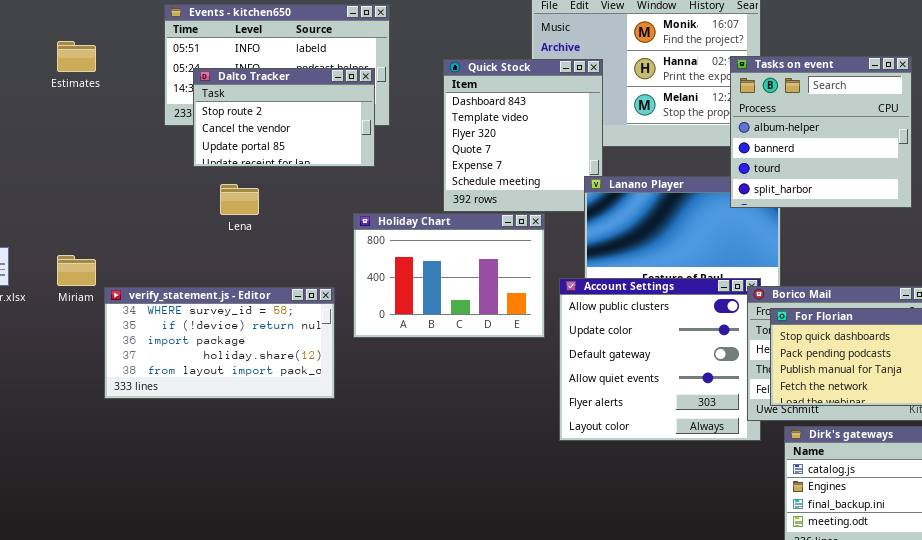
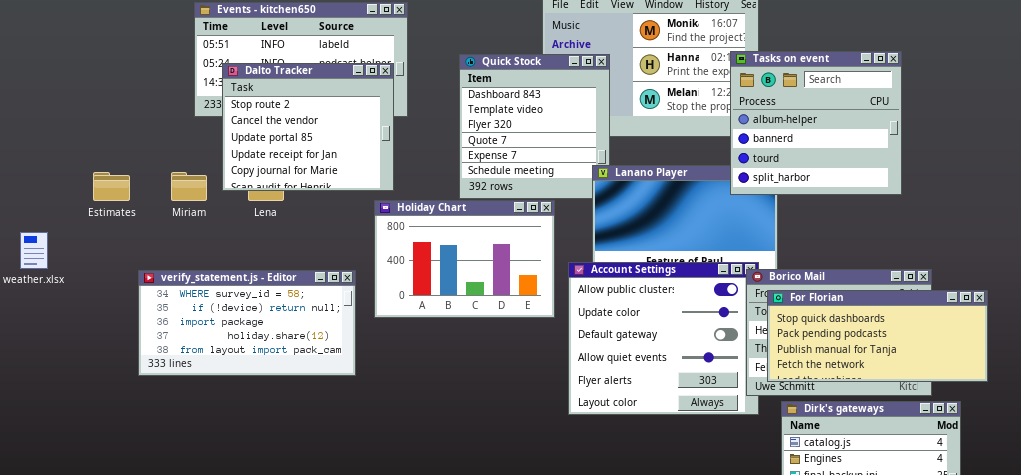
Estimates: [57,41,96,72] -> [93,172,130,201], moved
Dalto Tracker: [193,68,375,167] -> [222,63,394,191], resized
Miriam: [57,255,96,286] -> [171,172,207,201], moved

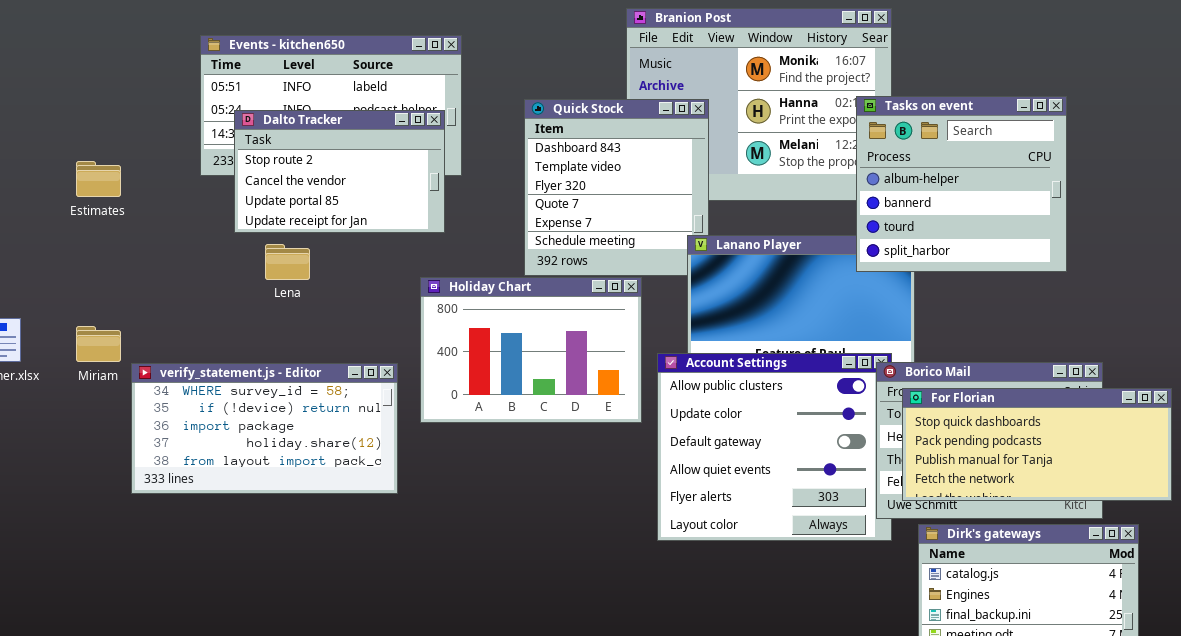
Dalto Tracker: [222,63,394,191] -> [234,110,445,233], resized
Estimates: [93,172,130,201] -> [76,161,121,197], moved
Miriam: [171,172,207,201] -> [76,326,121,362], moved

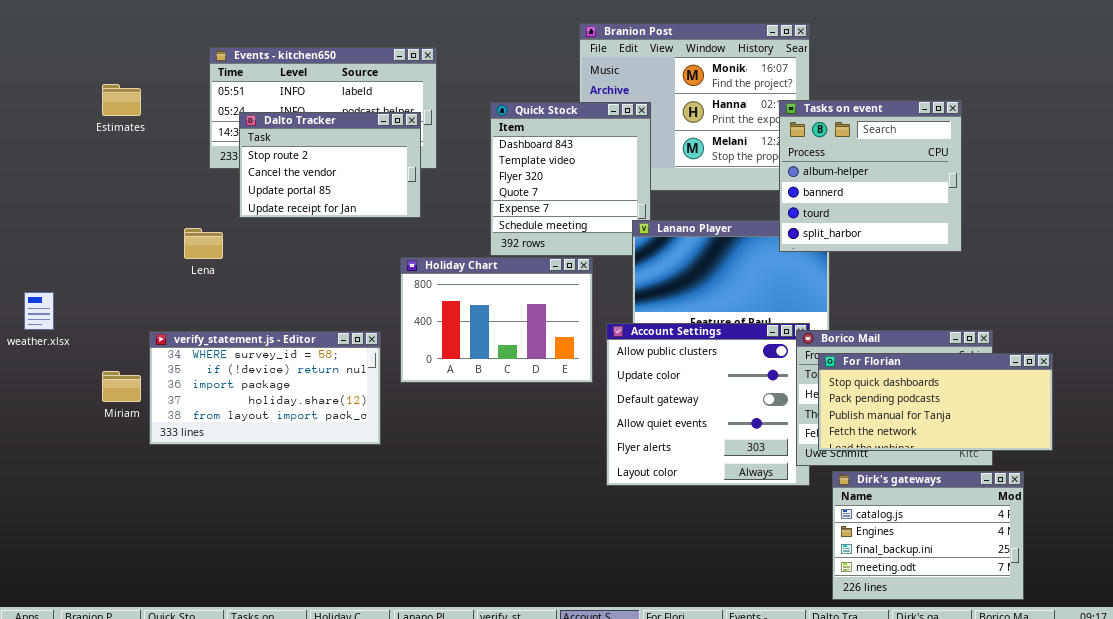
Estimates: [76,161,121,197] -> [102,84,141,116], moved
Lena: [265,244,310,280] -> [184,228,223,259], moved
Miriam: [76,326,121,362] -> [102,371,141,402], moved

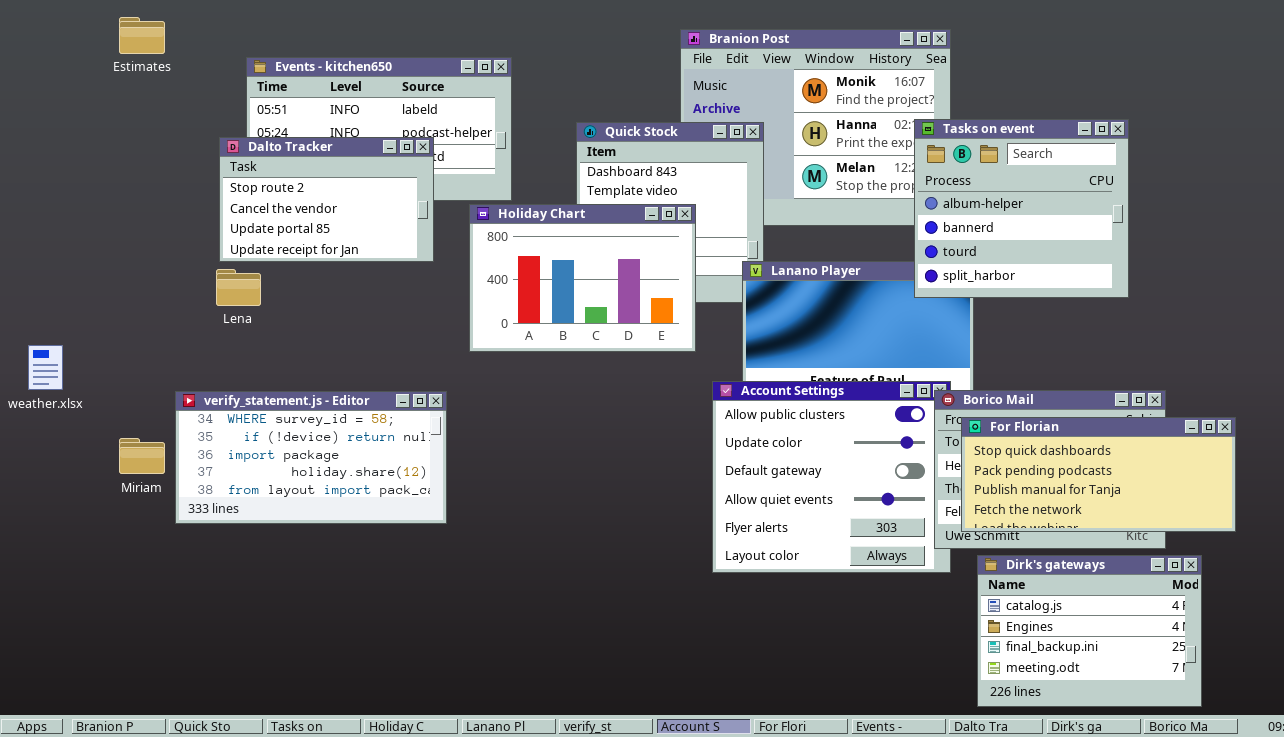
Estimates: [102,84,141,116] -> [119,17,165,54], moved
Dalto Tracker: [239,112,421,218] -> [219,137,434,262], moved
Holiday Chart: [400,257,593,383] -> [469,204,696,352], moved

